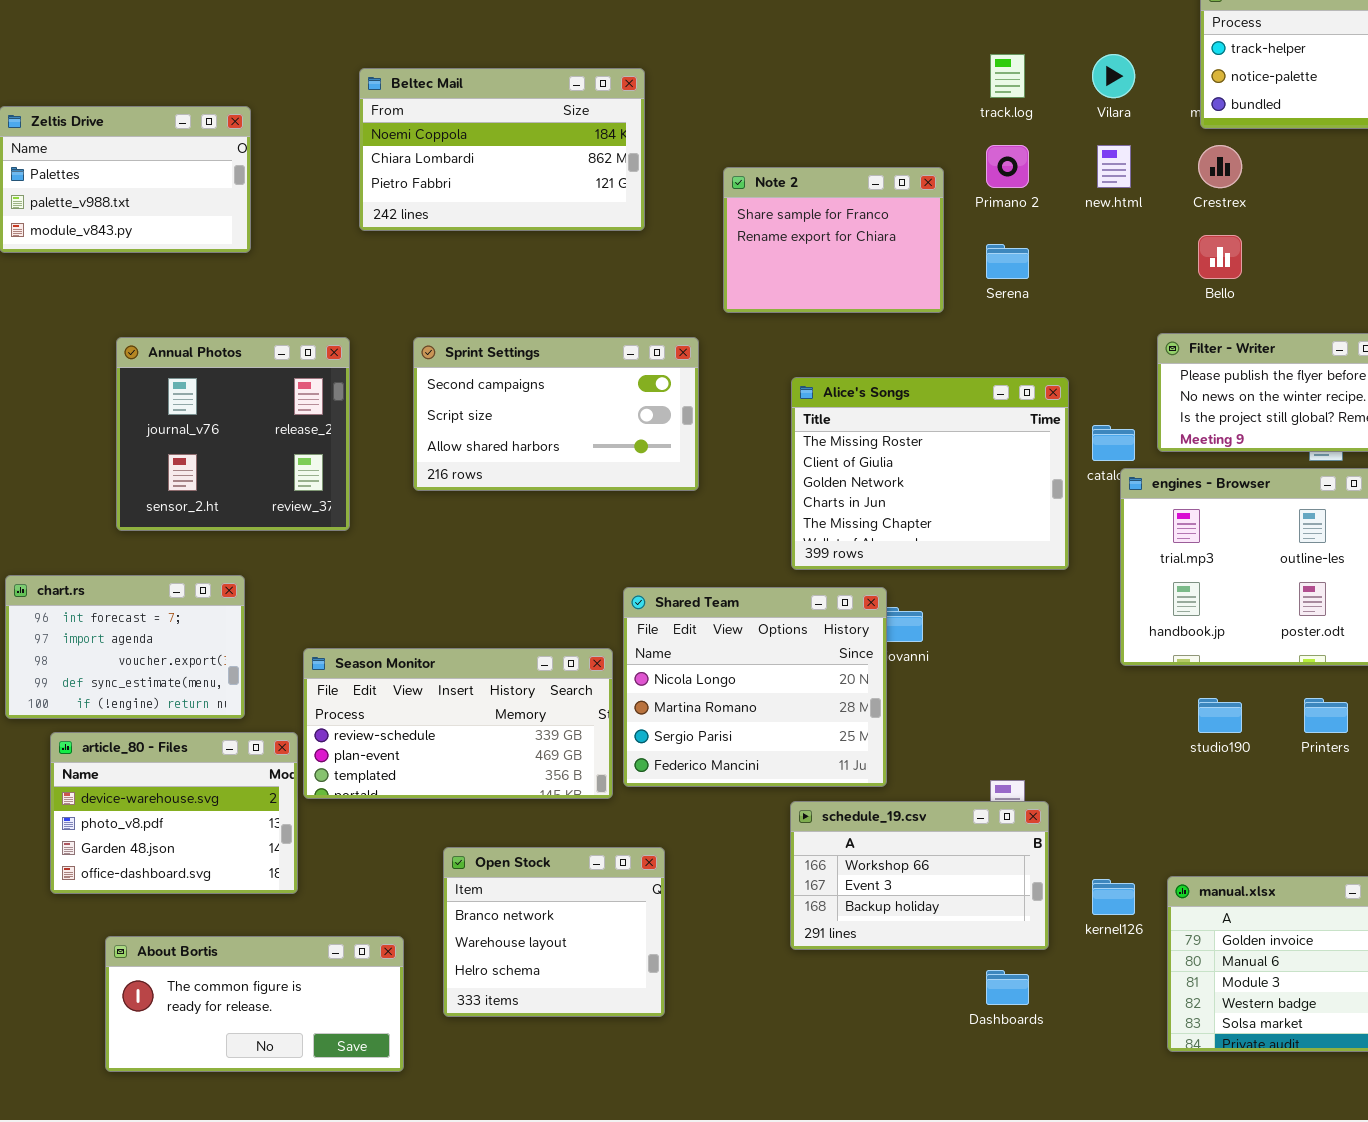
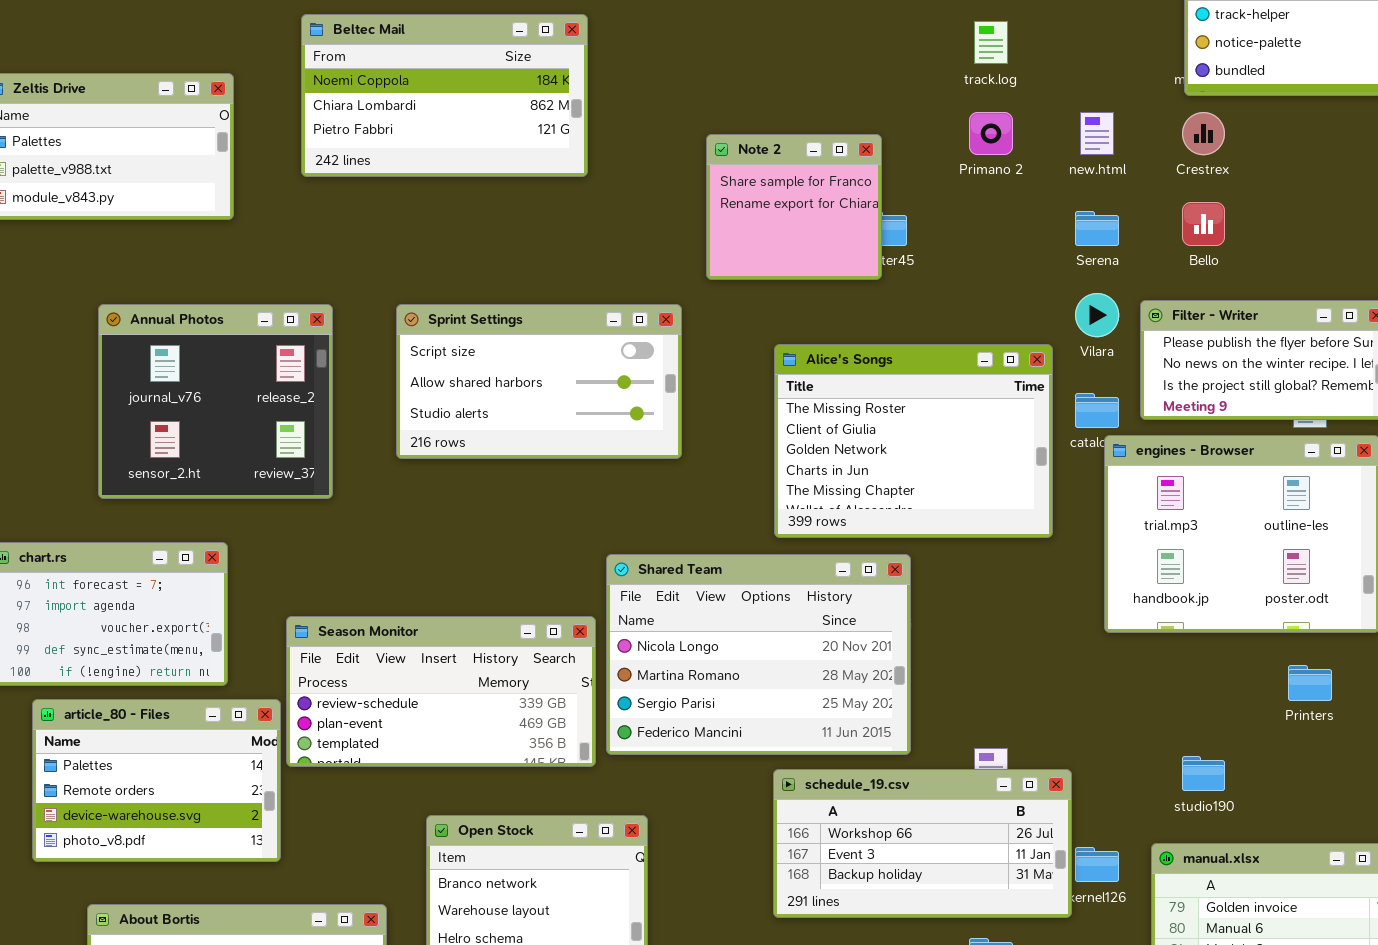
Vilara: [1092,54,1135,98] -> [1075,293,1119,337], moved
Beltec Mail: [359,68,645,231] -> [301,14,588,177], moved
Note 2: [723,167,944,313] -> [706,134,882,280], resized
Serena: [986,244,1029,279] -> [1075,211,1119,246], moved
Sprint Settings: [413,337,699,491] -> [396,304,682,459], scrolled down 1 row
Shared Team: [623,587,887,787] -> [606,554,911,755], resized
studio190: [1198,698,1242,733] -> [1182,756,1225,791], moved
article_80 - Files: [50,732,298,894] -> [32,699,281,862], scrolled up 2 rows
schedule_19.csv: [790,801,1049,950] -> [773,769,1072,918], resized

